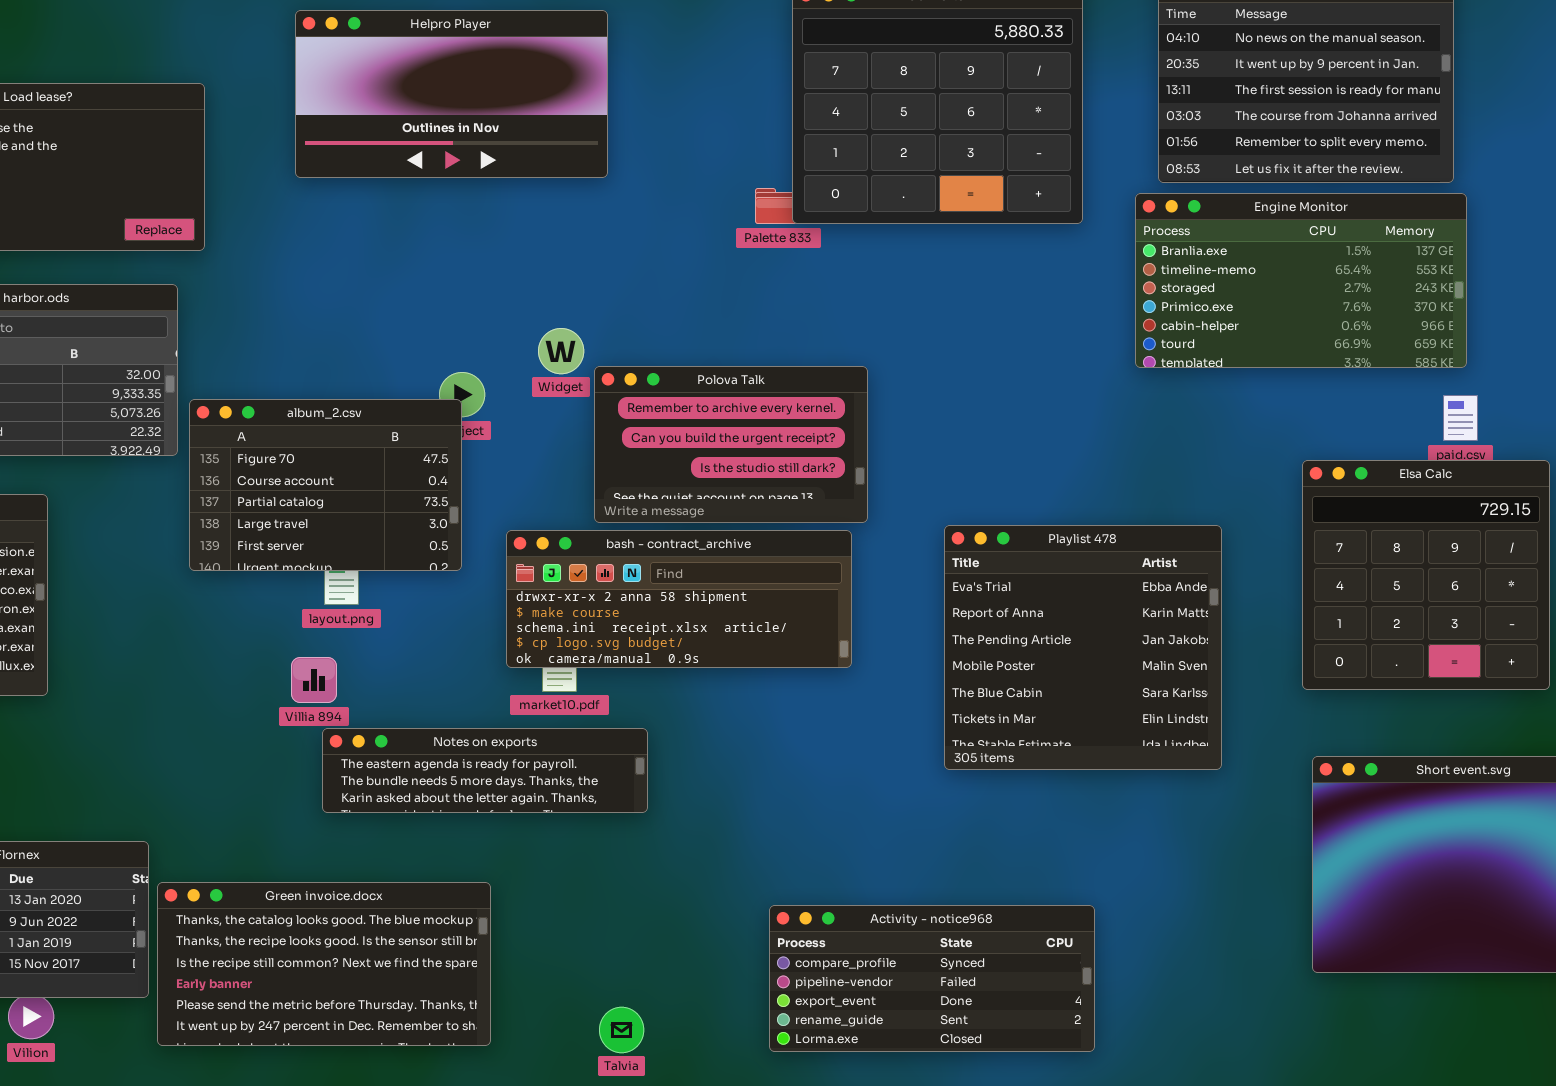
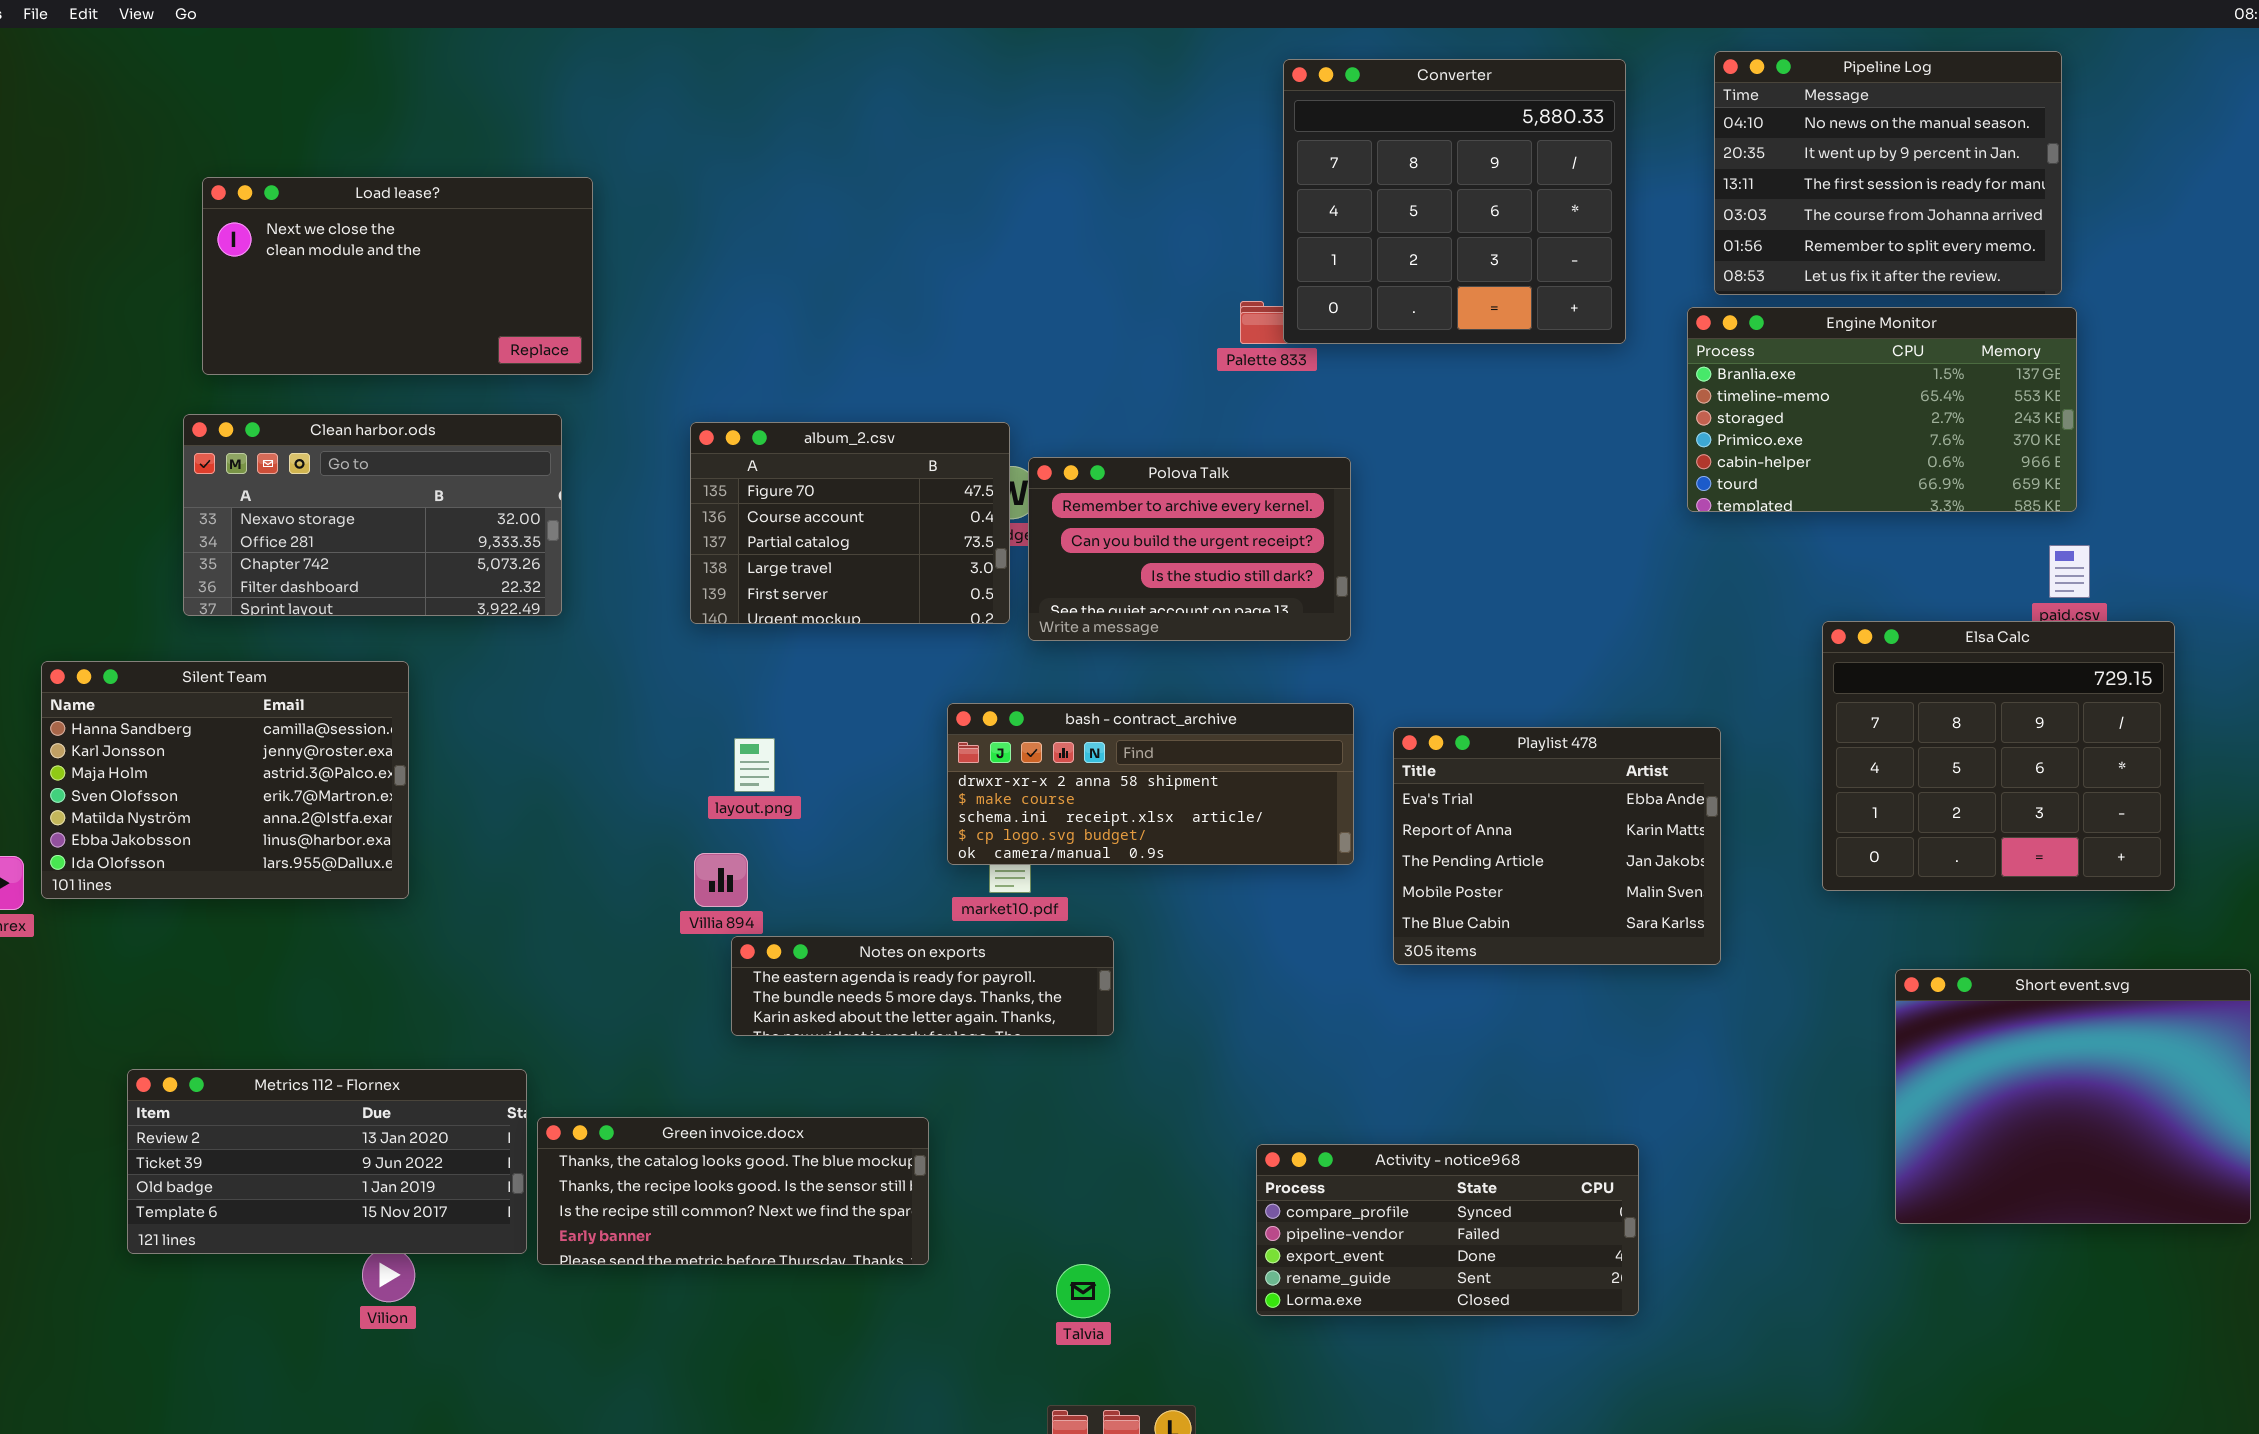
Helpro Player: [295,10,608,178] -> none, closed
Polova Talk: [594,366,868,523] -> [1028,457,1351,641], moved
album_2.csv: [189,399,462,571] -> [690,422,1010,624], moved
Elsa Calc: [1302,460,1550,690] -> [1822,621,2175,891], resized
Playlist 478: [944,525,1222,770] -> [1393,727,1721,965], moved, resized
Green invoice.docx: [157,882,491,1046] -> [537,1117,929,1265], resized

